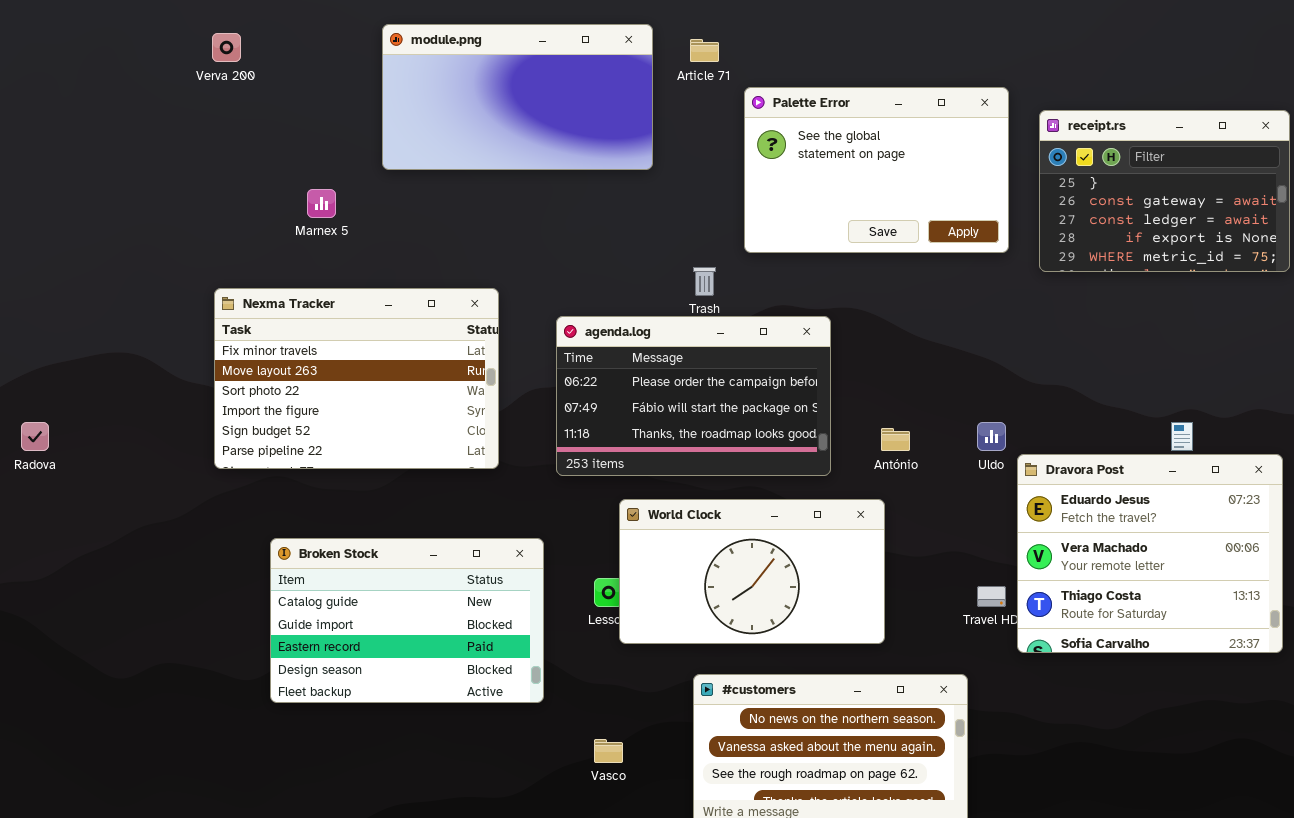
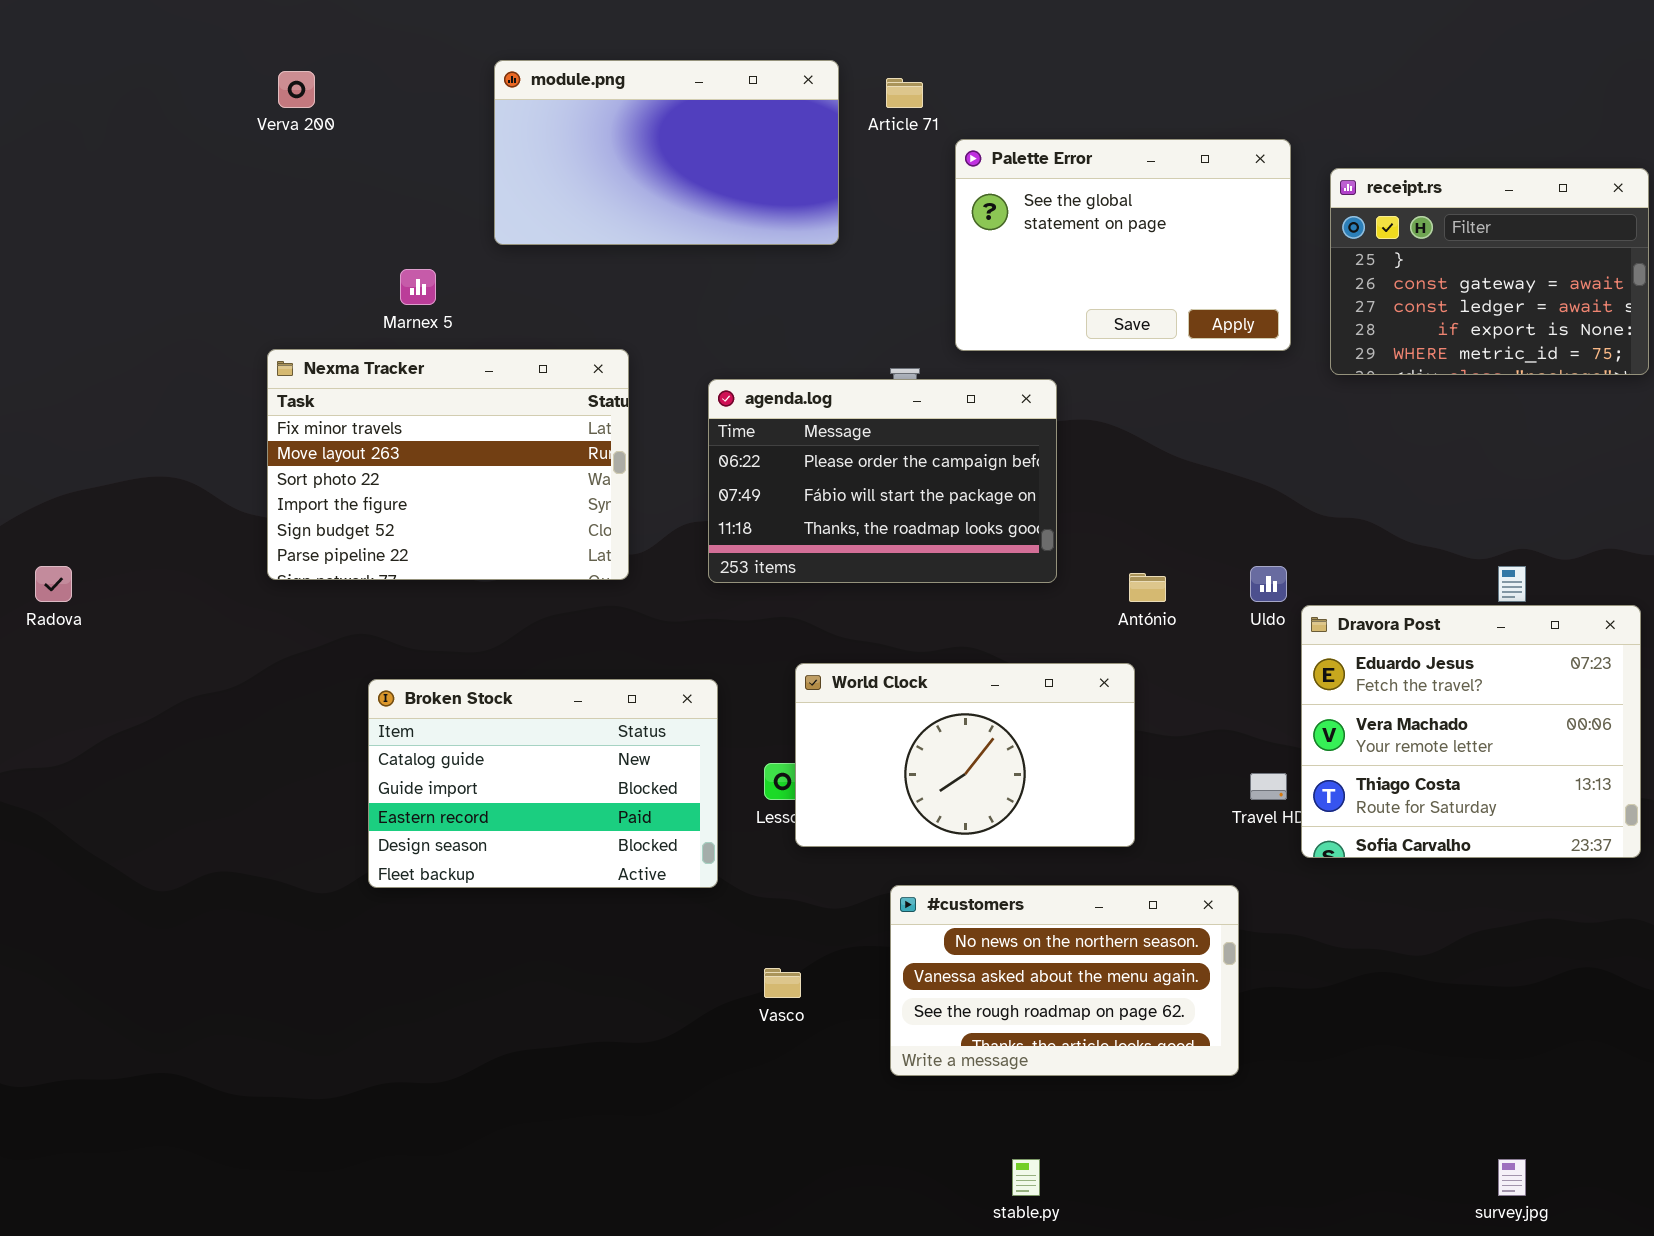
Nexma Tracker: [214,288,499,469] -> [267,349,629,580], moved
agenda.log: [556,316,831,476] -> [708,379,1057,583], moved
Broken Stock: [270,538,544,703] -> [368,679,718,888], moved

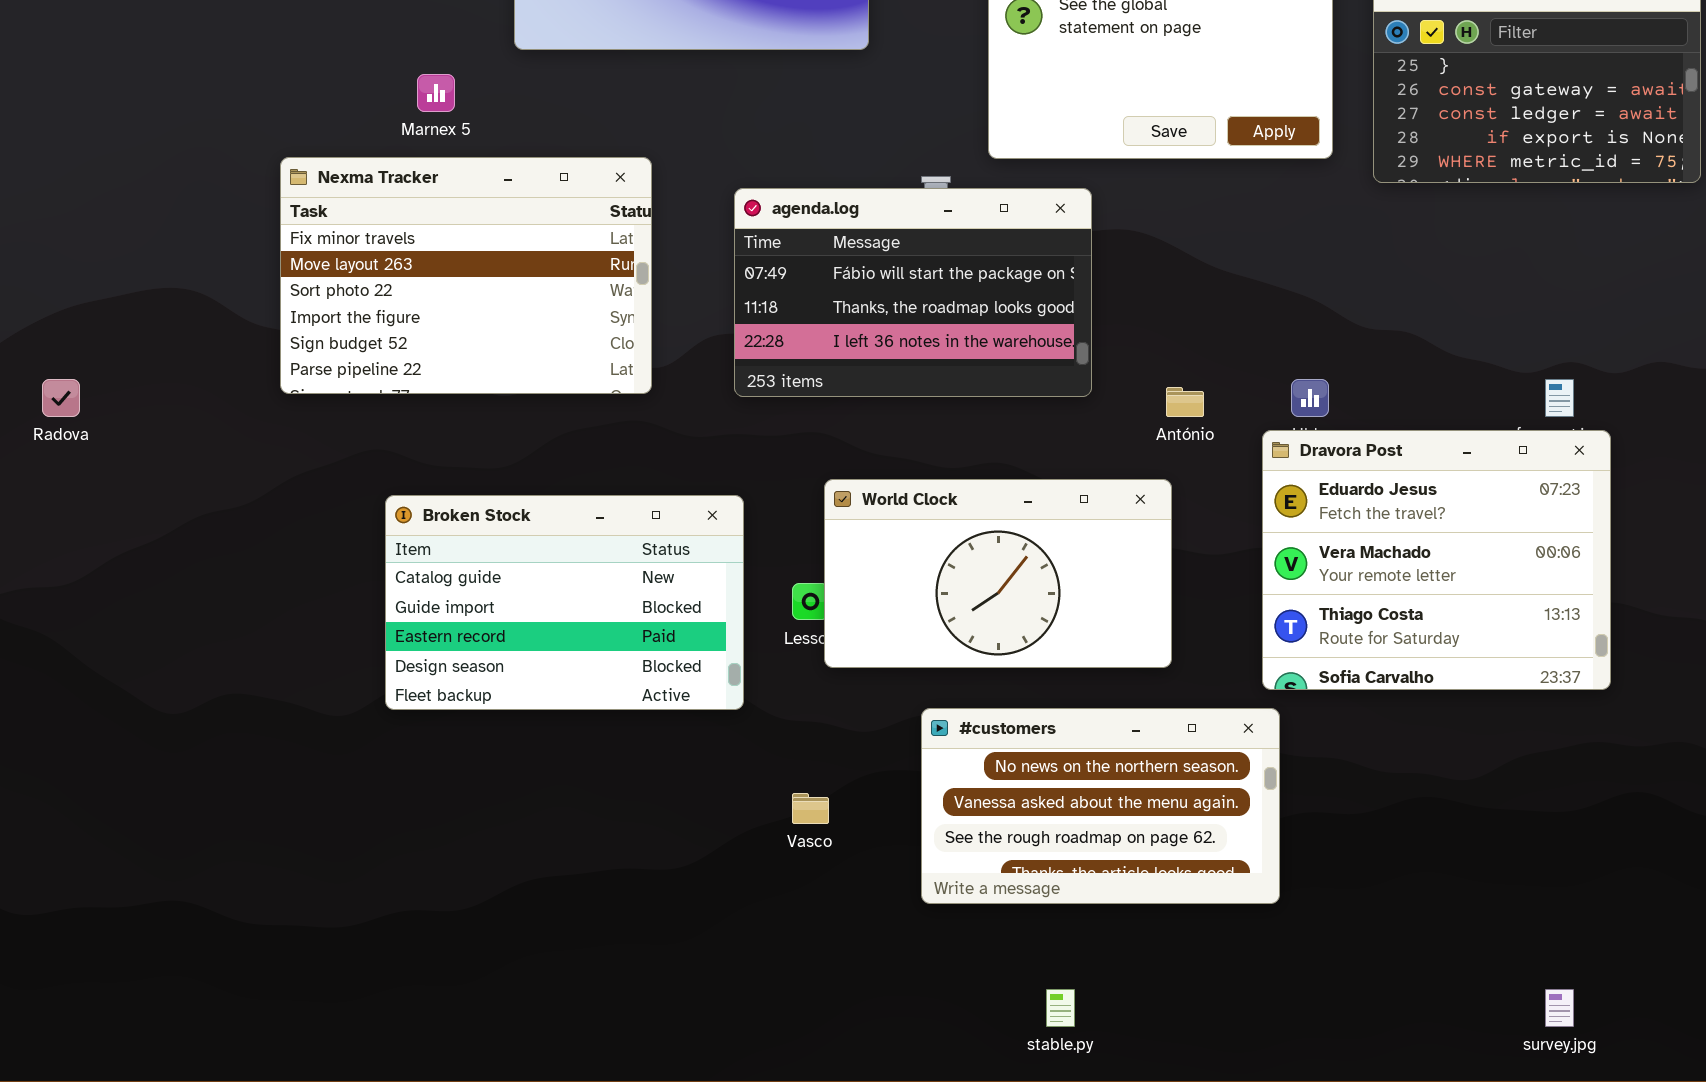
agenda.log: [708,379,1057,583] -> [734,188,1092,397], scrolled down 1 row
Dravora Post: [1301,605,1641,858] -> [1262,430,1611,690], moved

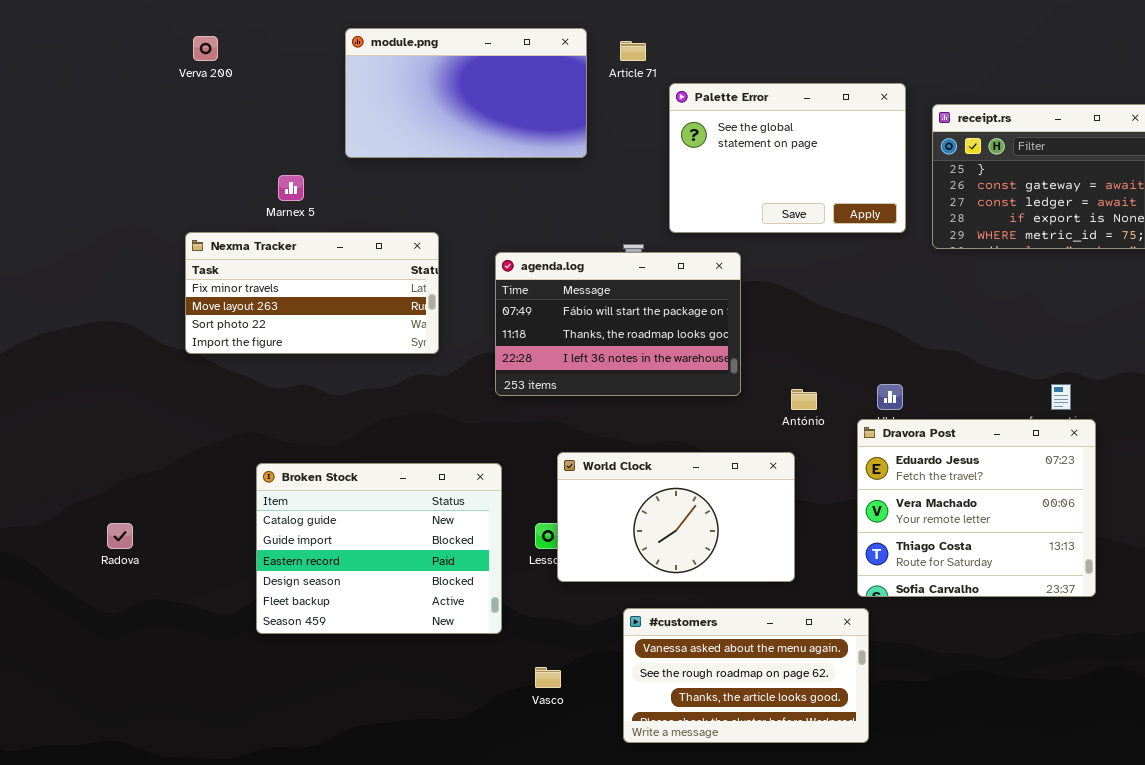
Nexma Tracker: [280,157,652,394] -> [185,232,439,354], resized
Radova: [42,379,80,417] -> [107,523,133,549], moved
Broken Stock: [385,495,744,710] -> [256,463,502,634], resized
#customers: [921,708,1280,904] -> [623,608,869,743], scrolled down 1 row

